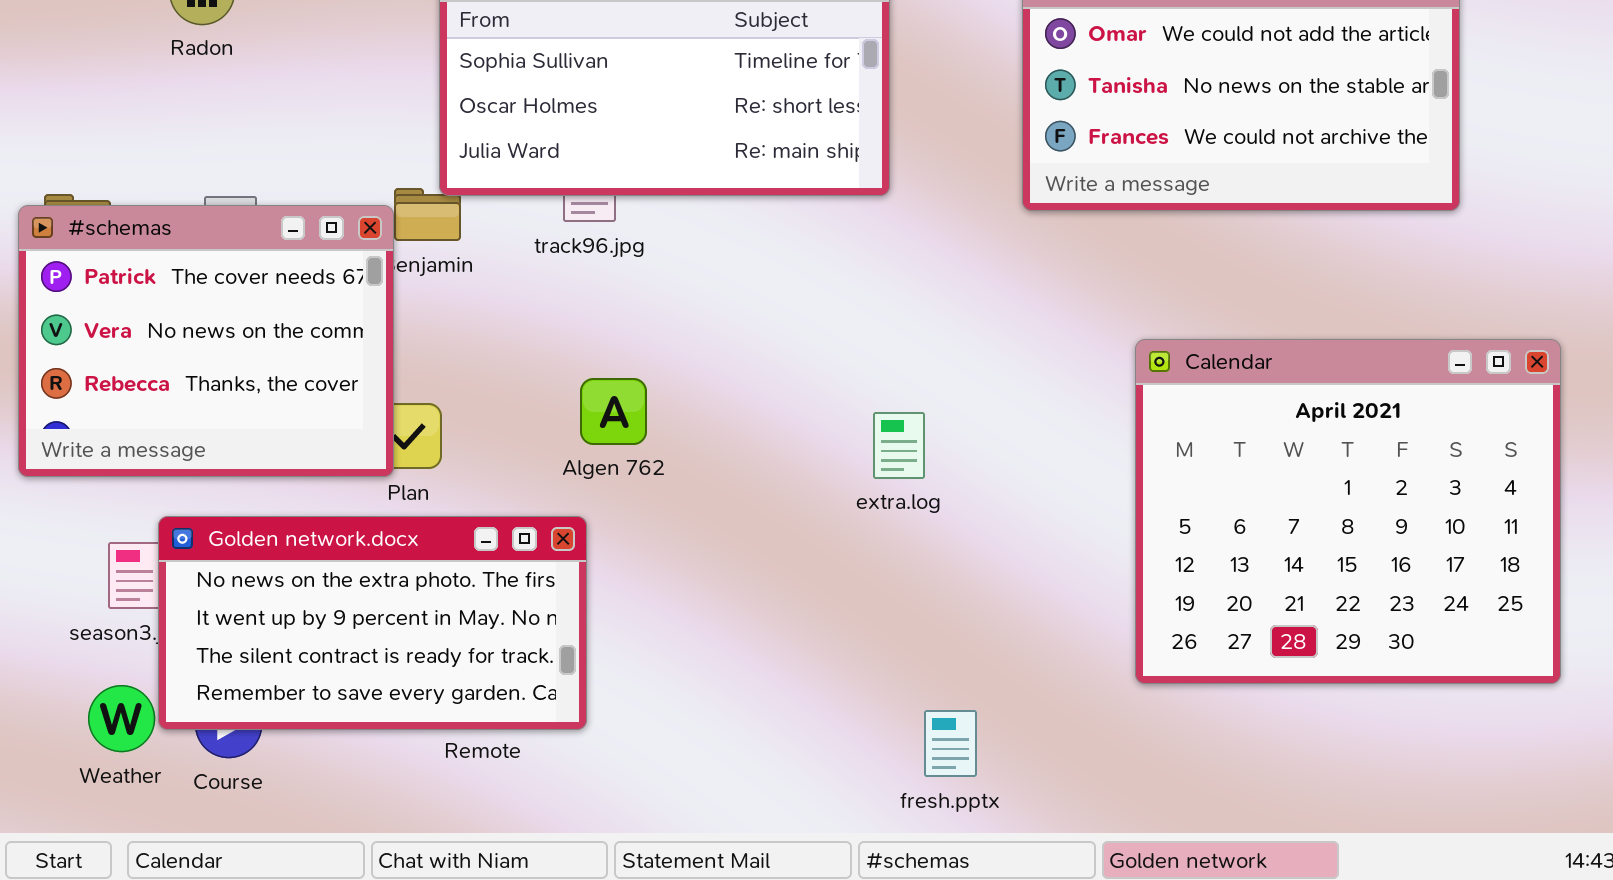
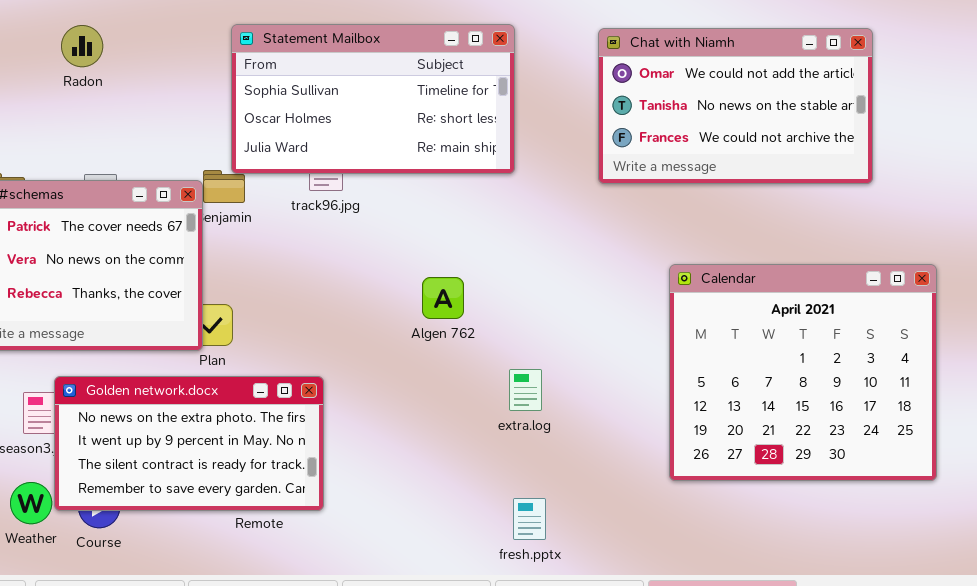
Algen 762: [580,378,647,445] -> [422,277,464,319], moved
extra.log: [873,412,925,479] -> [509,369,542,411], moved
fresh.pptx: [924,710,977,777] -> [513,498,546,540], moved

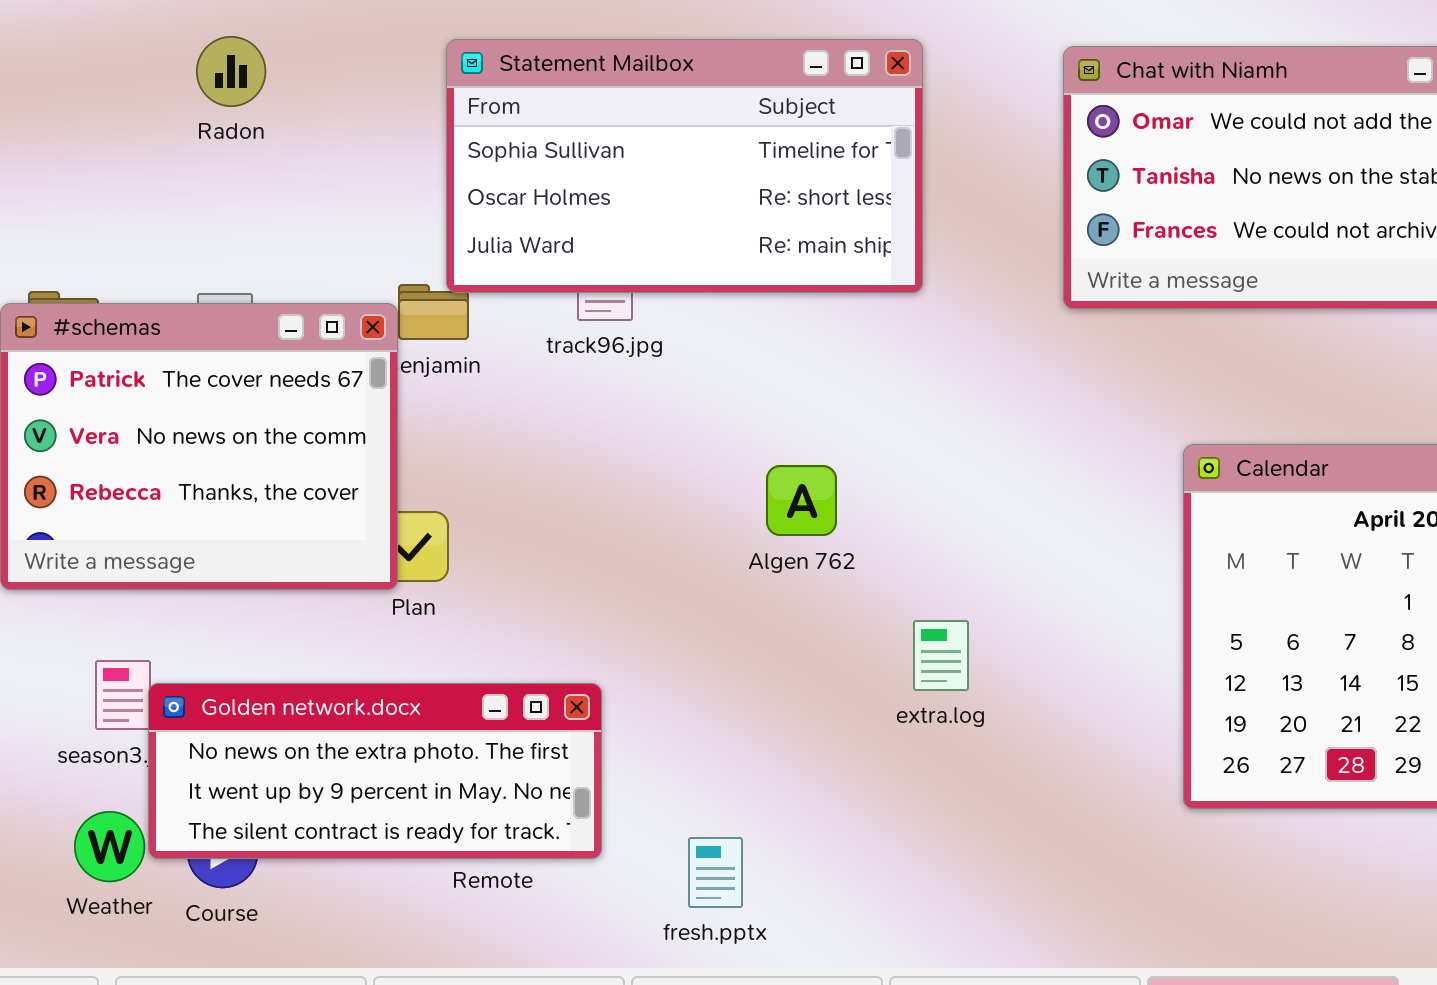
Radon: [61,25,103,67] -> [196,36,266,107], moved
Golden network.docx: [54,376,324,511] -> [148,683,602,859], resized
fresh.pptx: [513,498,546,540] -> [688,837,743,908], moved

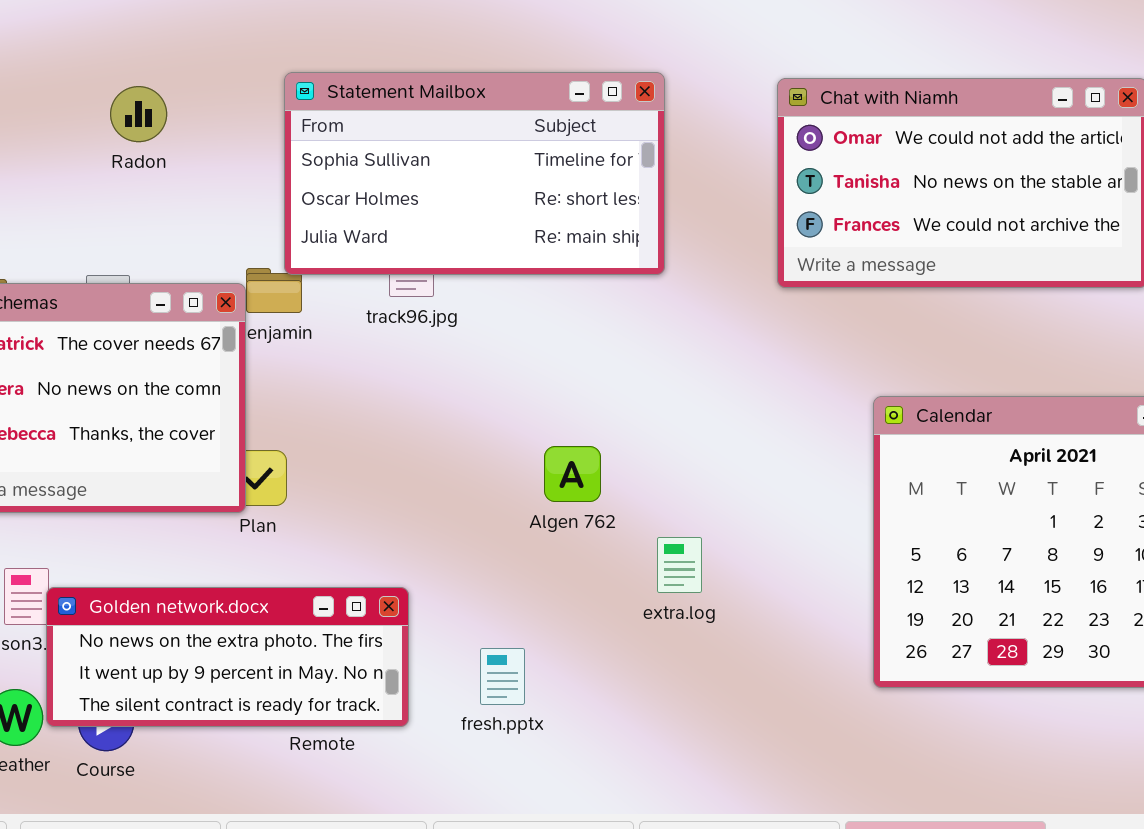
Radon: [196,36,266,107] -> [110,86,167,142], moved
Algen 762: [766,465,837,536] -> [544,446,601,502], moved
fresh.pptx: [688,837,743,908] -> [480,648,525,705], moved

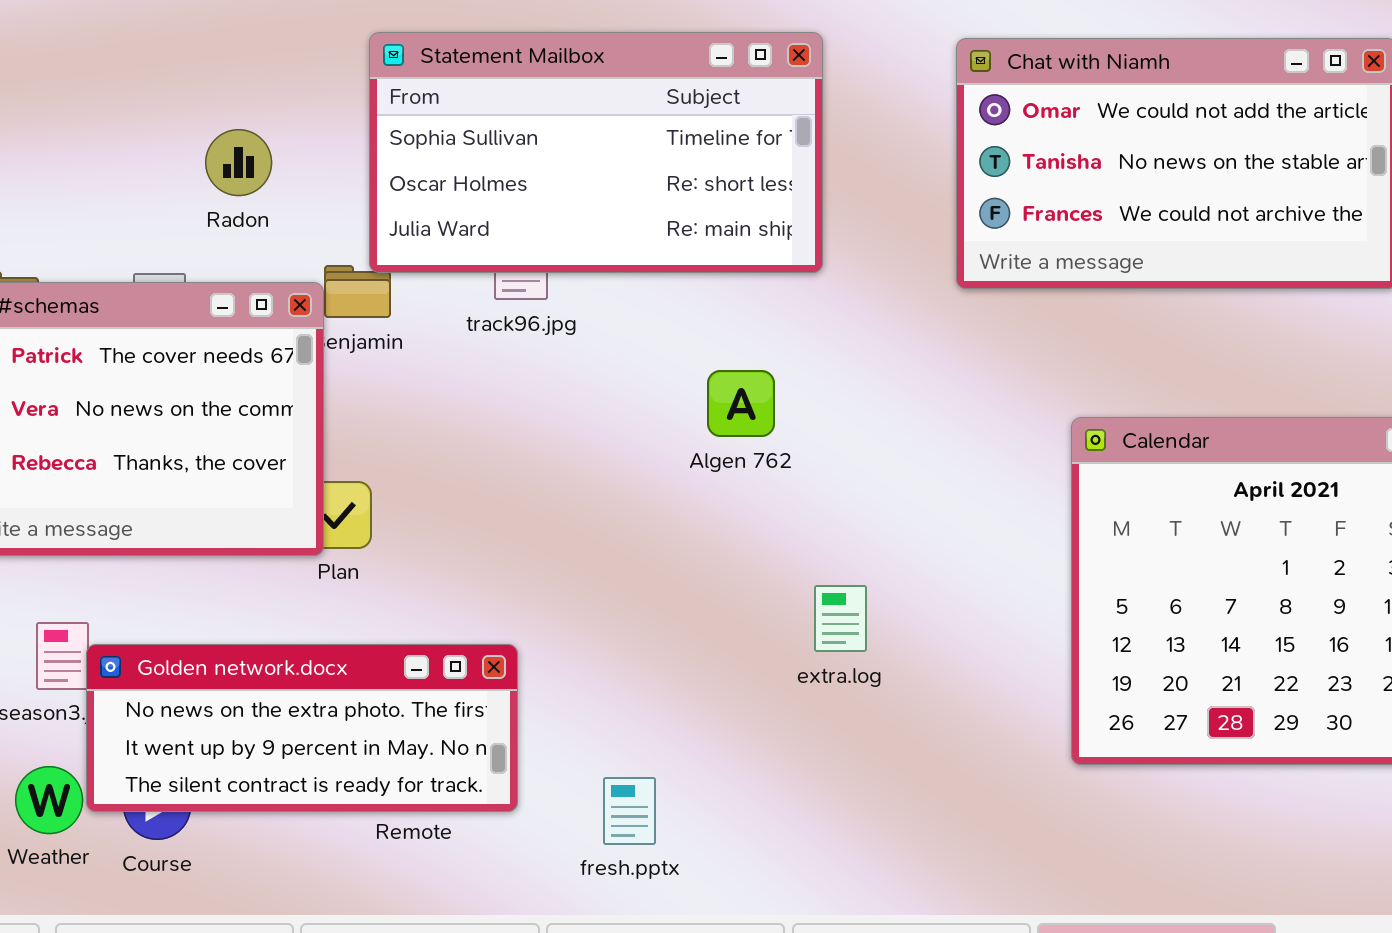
Radon: [110,86,167,142] -> [205,129,272,196], moved
Algen 762: [544,446,601,502] -> [707,370,775,437], moved
fresh.pptx: [480,648,525,705] -> [603,777,656,845], moved

